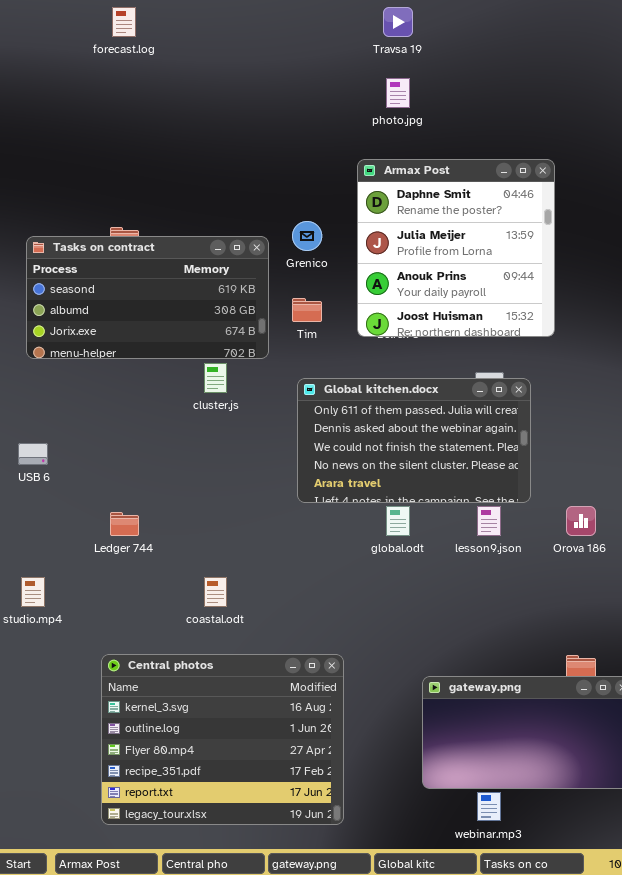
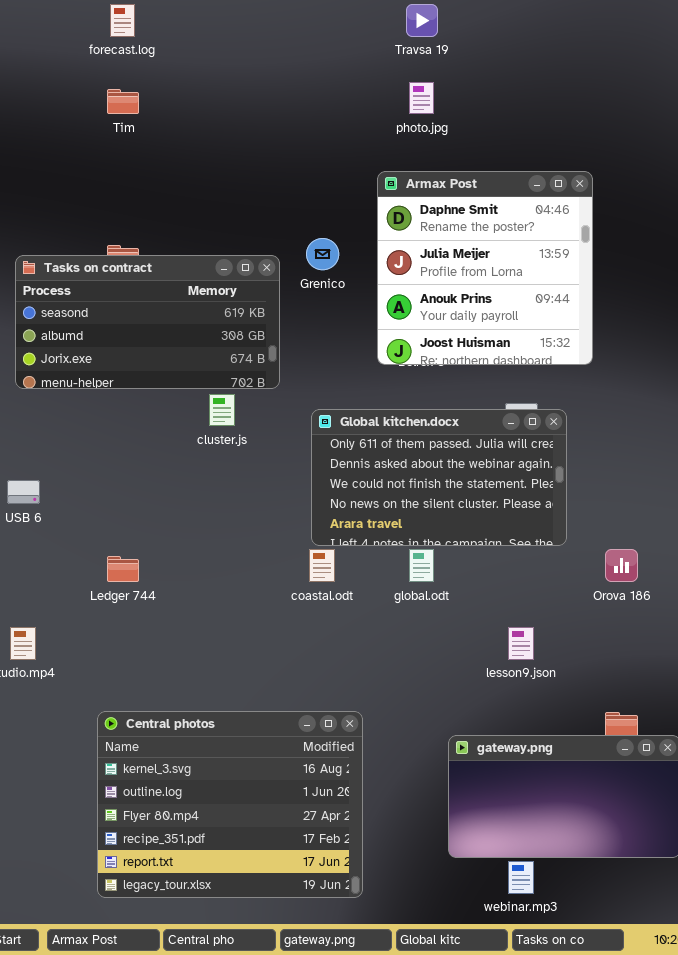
Tim: [292,298,322,322] -> [107,89,139,114], moved
lesson9.json: [477,506,501,536] -> [508,627,534,660], moved
coastal.odt: [204,577,227,607] -> [309,549,335,582], moved

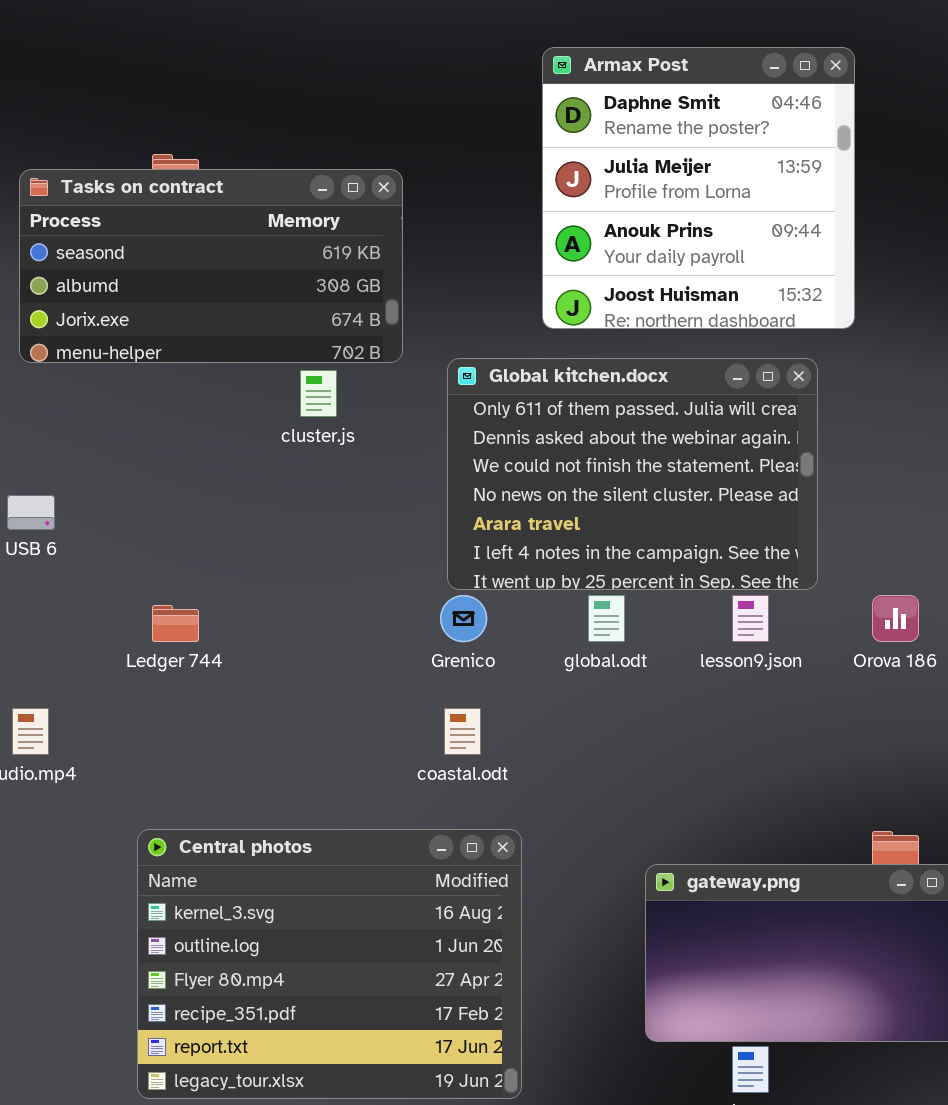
Grenico: [306,238,339,270] -> [440,595,487,642], moved
Global kitchen.docx: [311,409,567,546] -> [447,358,818,590], resized
coastal.odt: [309,549,335,582] -> [444,708,481,755], moved
lesson9.json: [508,627,534,660] -> [732,595,769,642], moved

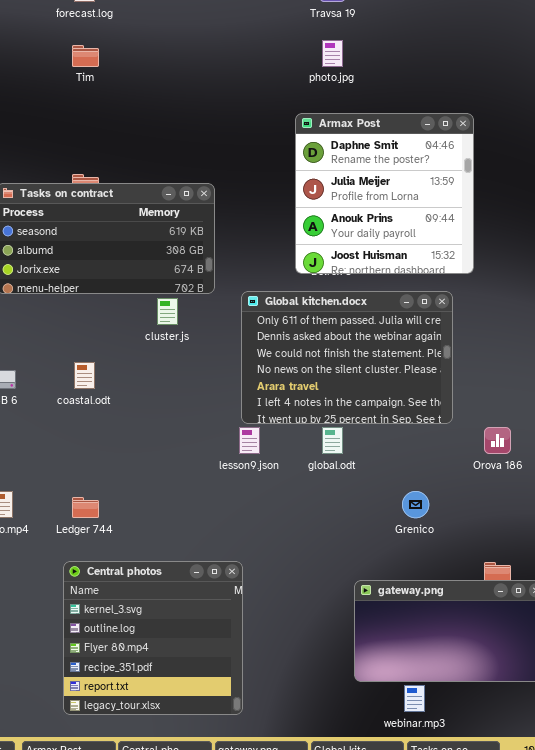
Grenico: [440,595,487,642] -> [402,491,429,518], moved
lesson9.json: [732,595,769,642] -> [239,427,260,454], moved
Ledger 744: [152,605,199,642] -> [72,497,99,518], moved
coastal.odt: [444,708,481,755] -> [74,362,95,389], moved
Central photos: [137,829,522,1099] -> [63,561,243,715], resized

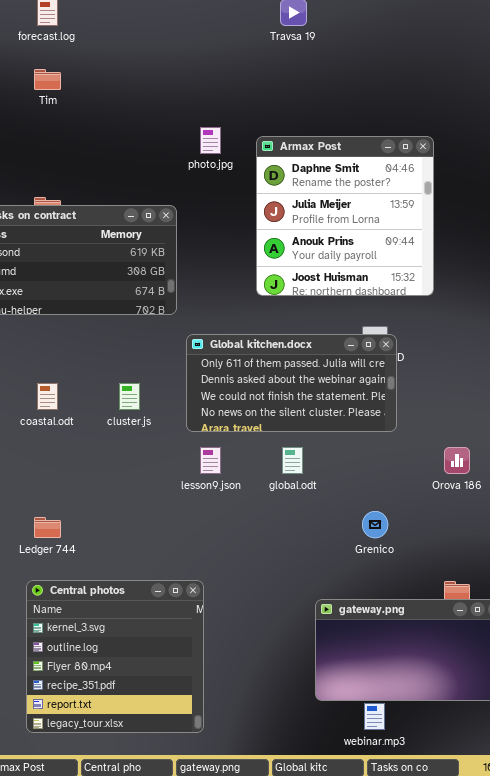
photo.jpg: [322,40,343,67] -> [200,127,221,154], moved
Global kitchen.docx: [241,291,453,424] -> [186,334,397,432], moved, resized
cluster.js: [157,298,178,325] -> [119,383,140,410], moved

